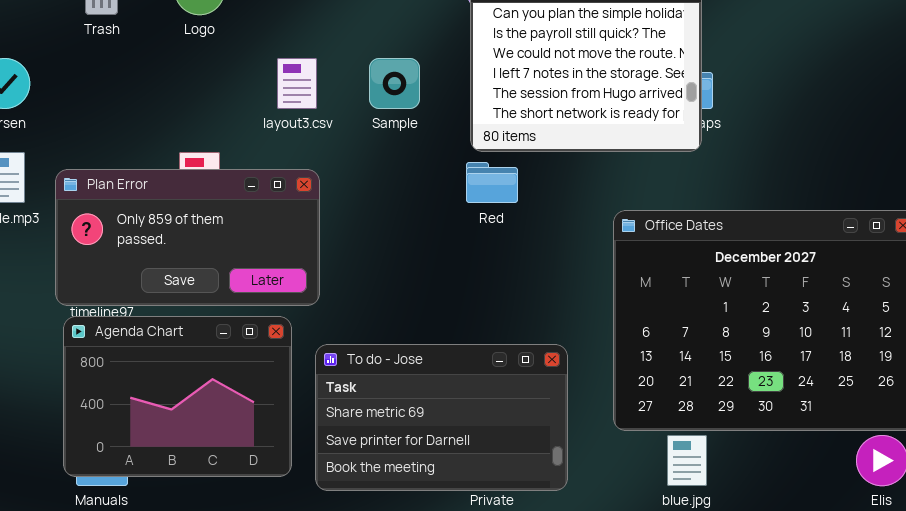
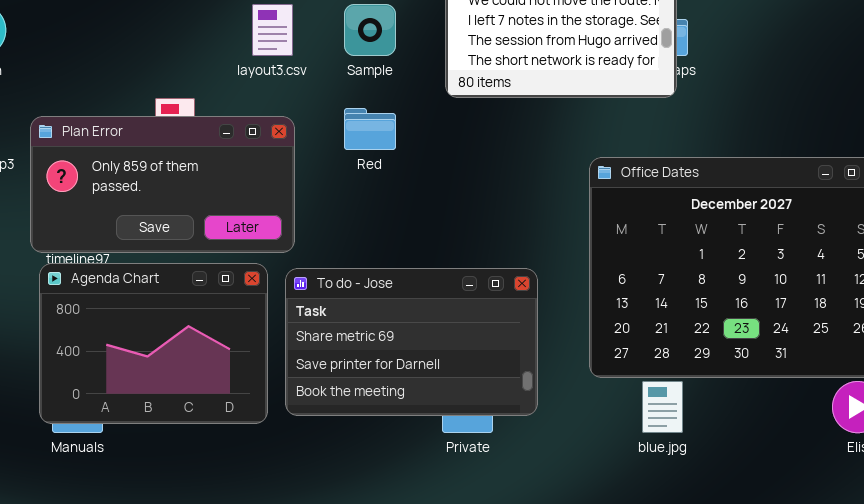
Red: [466,162,518,203] -> [344,108,396,150], moved
To do - Jose: [315,344,568,491] -> [285,268,538,416], moved

